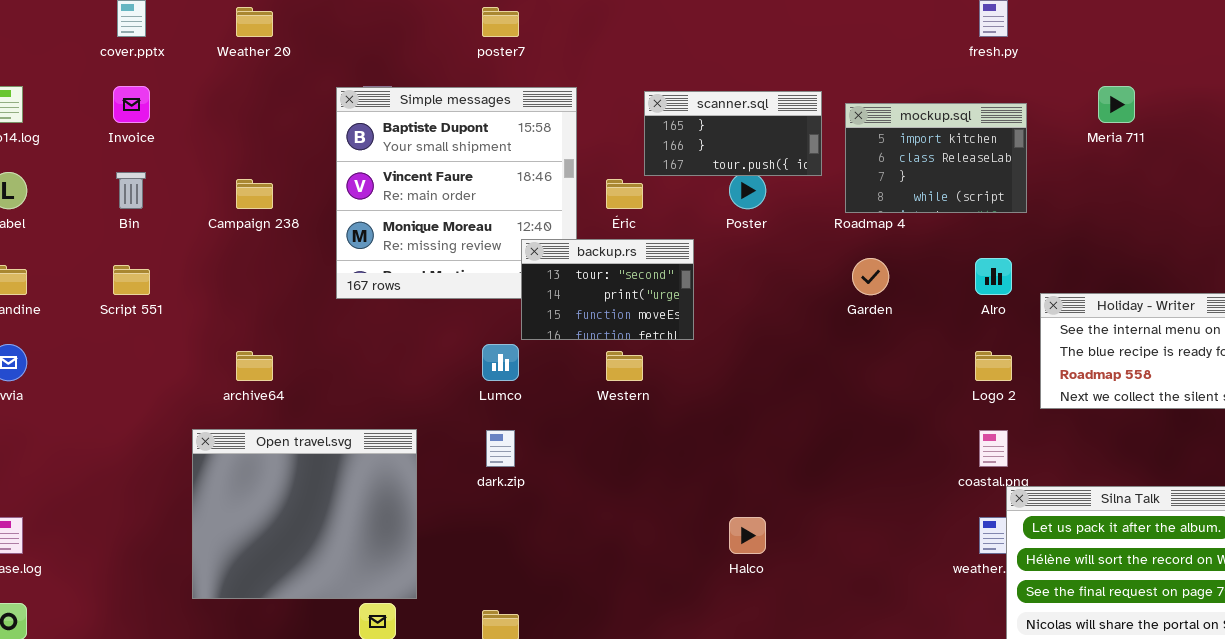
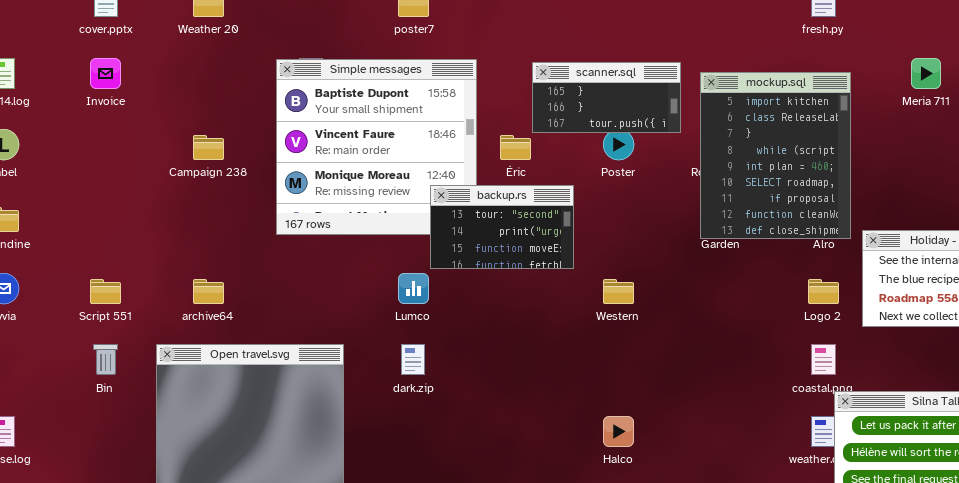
mockup.sql: [845,103,1027,213] -> [700,72,851,239], resized
Bin: [116,172,146,209] -> [93,344,118,375], moved
Script 551: [113,265,150,295] -> [90,279,121,304], moved
Western: [606,351,643,381] -> [603,279,634,304], moved

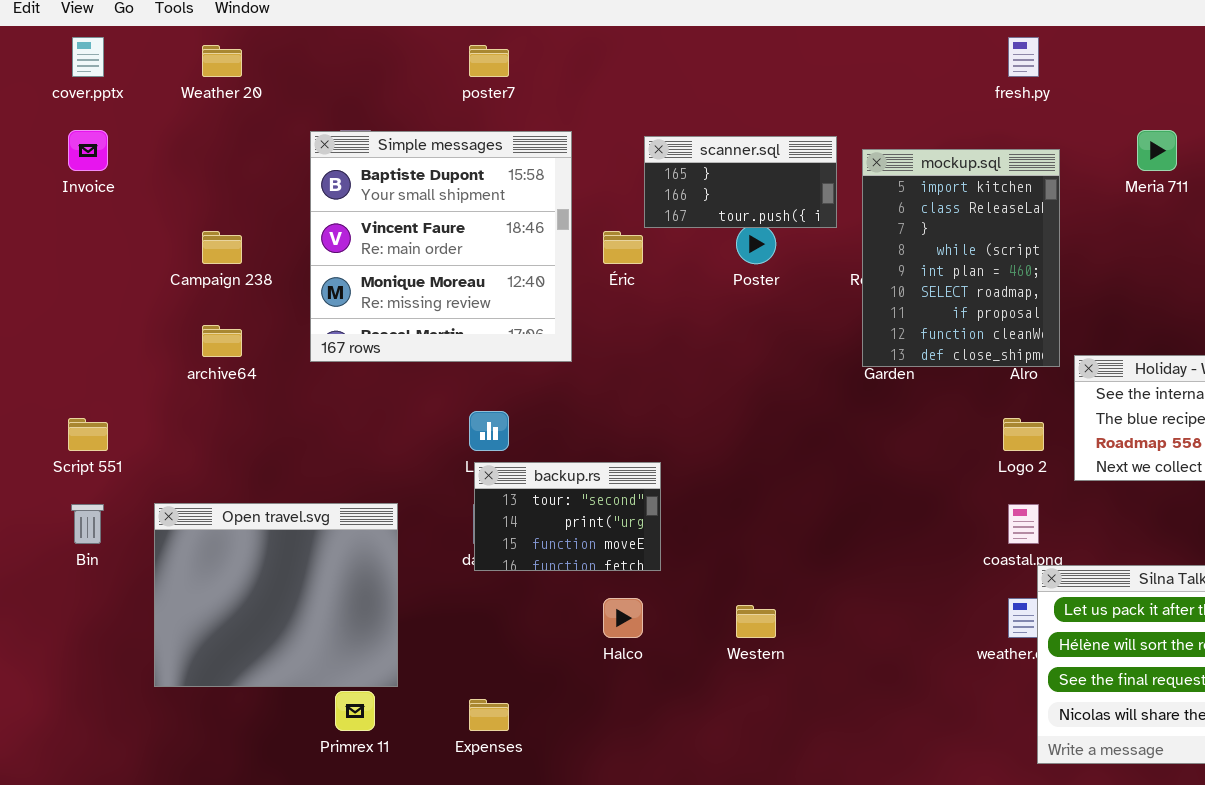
backup.rs: [430,185,574,269] -> [474,462,661,571], moved
archive64: [193,279,224,304] -> [202,325,242,357], moved
Western: [603,279,634,304] -> [736,605,776,638], moved
Halco: [603,416,634,447] -> [603,598,643,638], moved

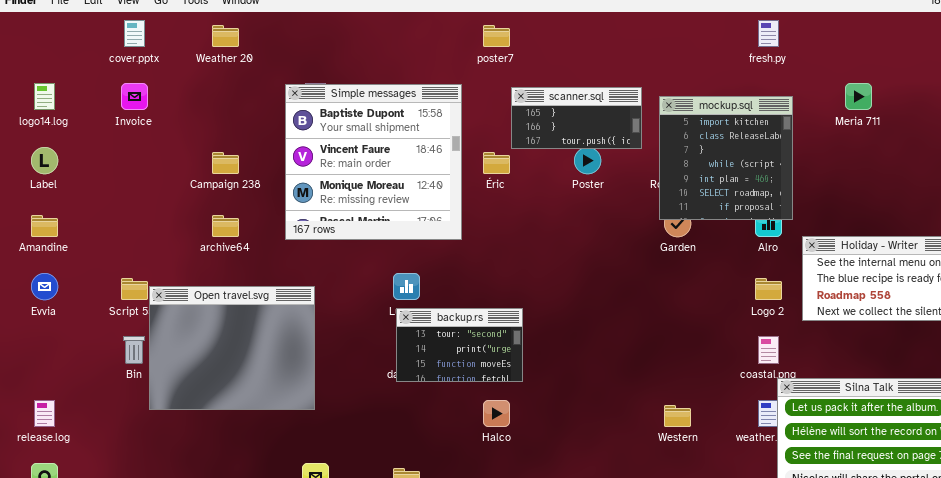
poster7: [469,45,509,77] -> [483,25,510,47], moved
mockup.sql: [862,149,1060,367] -> [659,96,793,220], resized
Open travel.svg: [154,503,398,687] -> [149,286,315,410], moved
Western: [736,605,776,638] -> [664,405,691,427], moved

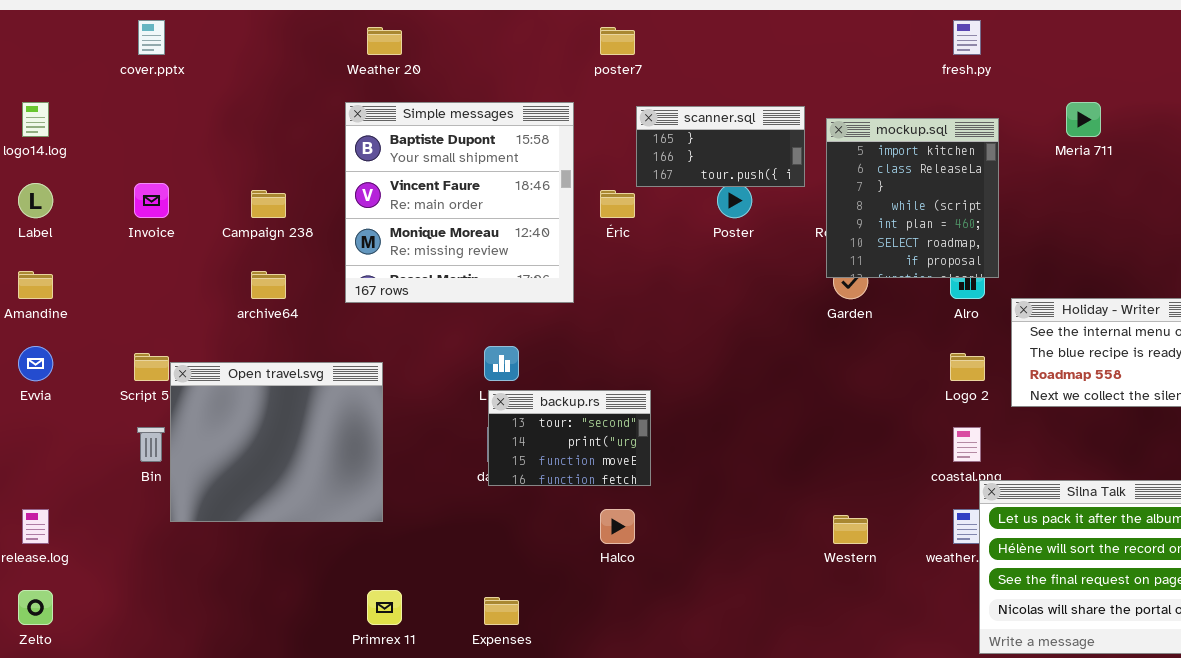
Weather 20: [212,25,239,47] -> [367,27,402,55], moved
Invoice: [121,83,148,110] -> [134,183,169,218], moved

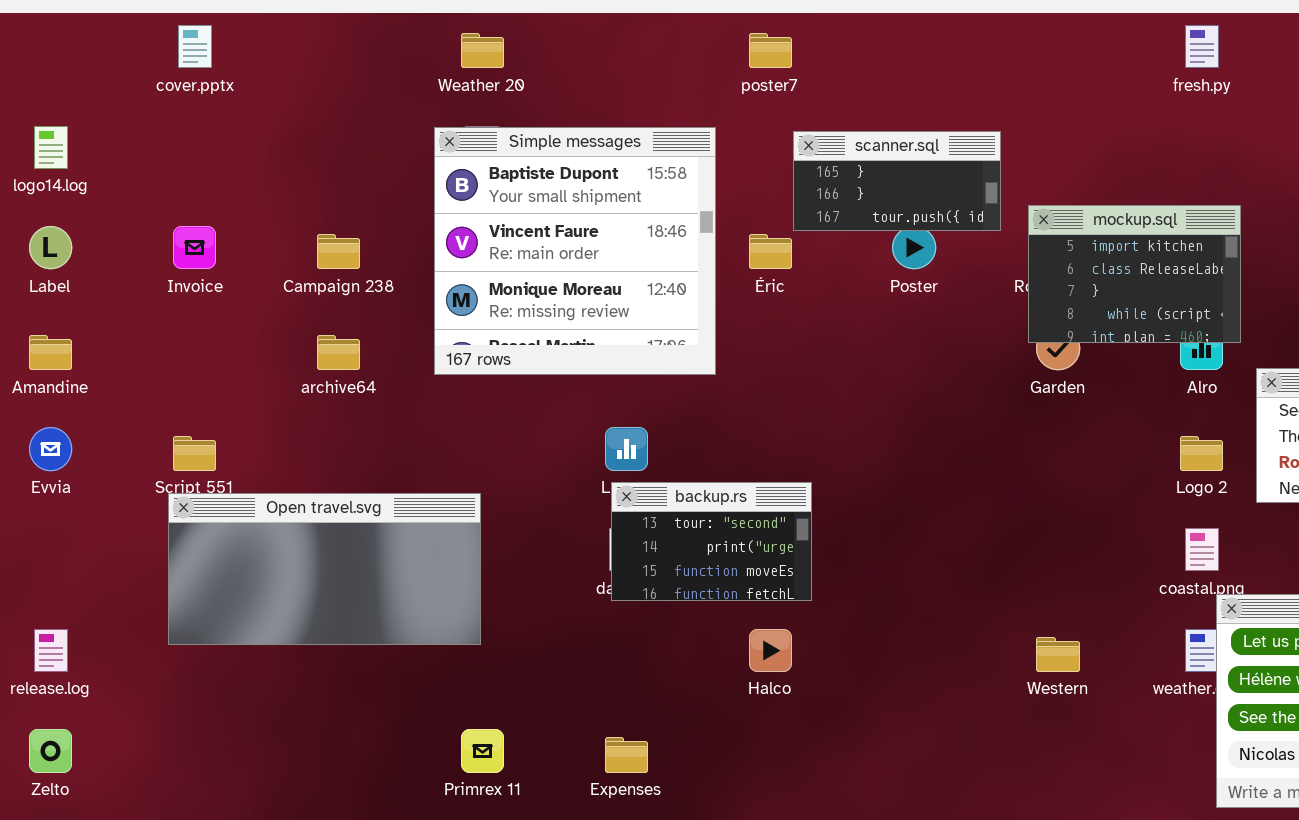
mockup.sql: [826,118,999,278] -> [1028,205,1241,343], resized
Open travel.svg: [170,362,383,522] -> [168,493,481,645], resized

